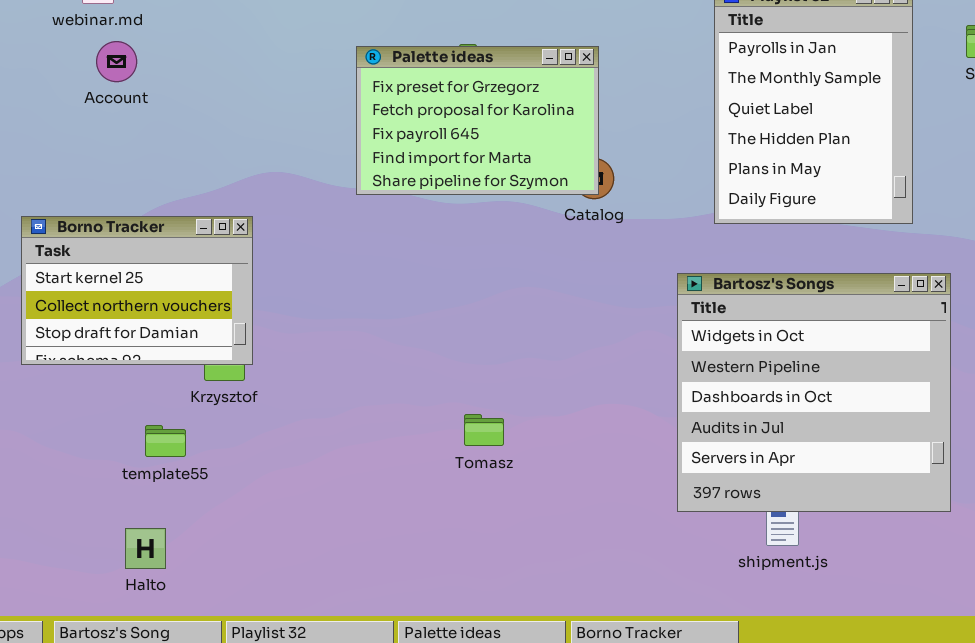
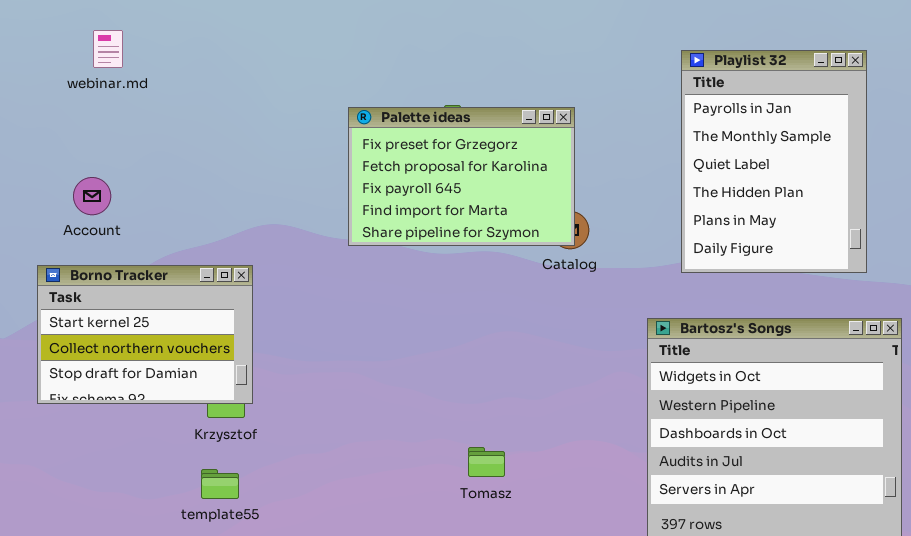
Account: [96,41,137,82] -> [73,177,111,215], moved
Tomasz: [464,414,504,446] -> [468,447,505,477], moved
template55: [145,425,186,457] -> [201,469,239,499], moved

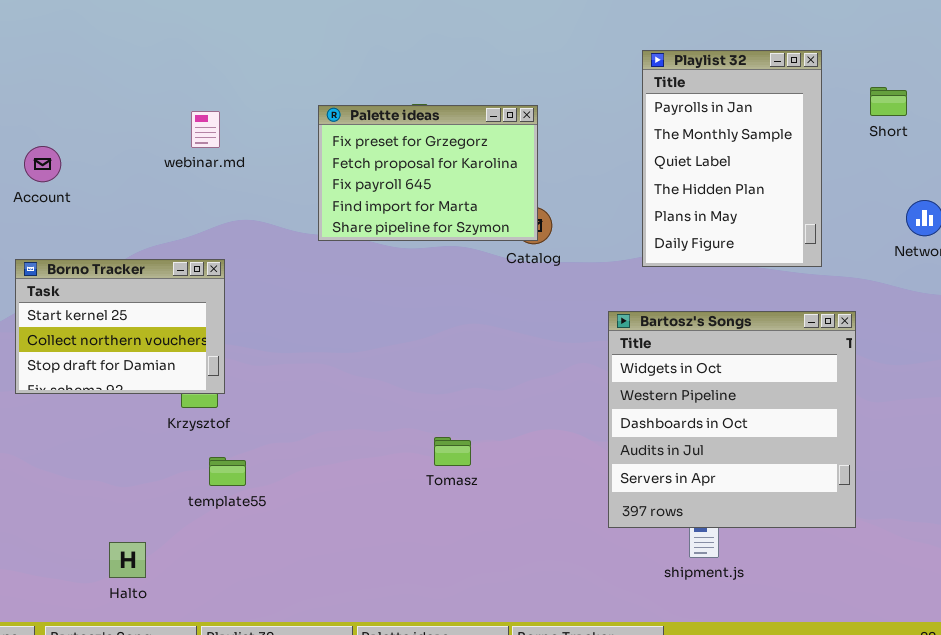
webinar.md: [93,30,123,68] -> [191,111,220,148], moved
Account: [73,177,111,215] -> [24,146,61,182], moved
template55: [201,469,239,499] -> [209,457,246,486], moved

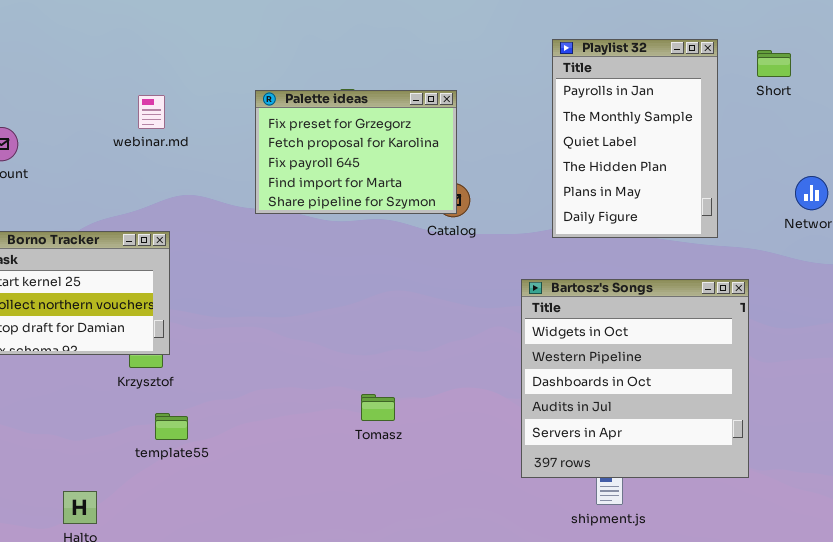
Short: [870,87,907,116] -> [757,50,791,77], moved

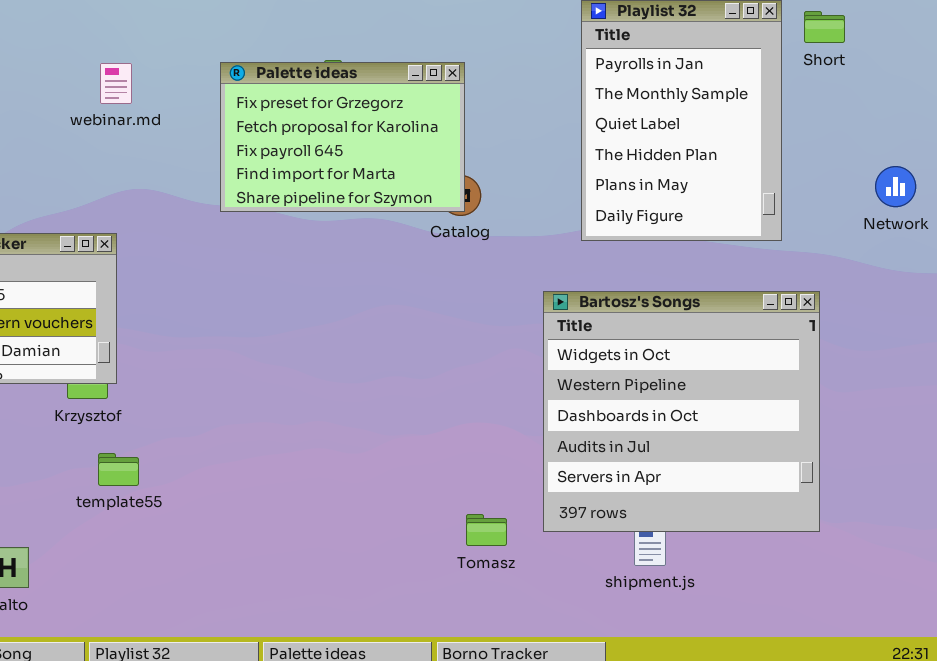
Short: [757,50,791,77] -> [804,11,845,43], moved
webinar.md: [138,95,165,129] -> [100,63,132,104], moved
Tomasz: [361,394,395,421] -> [466,514,507,546], moved

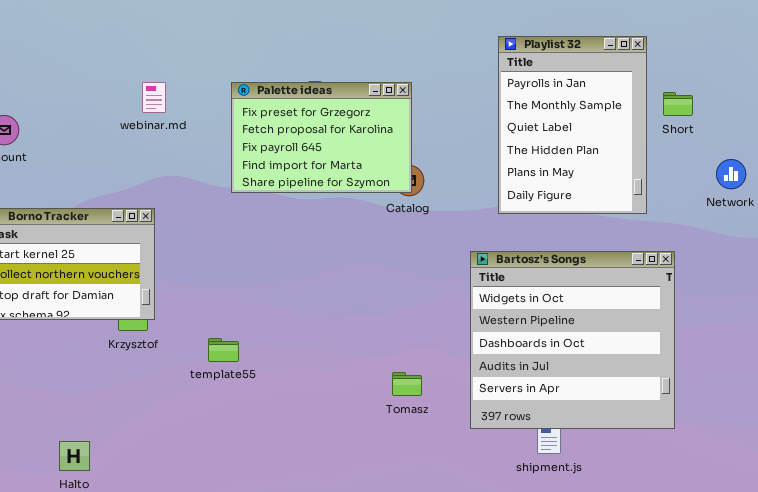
Short: [804,11,845,43] -> [663,92,693,116], moved
template55: [98,453,139,486] -> [208,338,239,362], moved
Tomasz: [466,514,507,546] -> [392,372,422,396], moved

